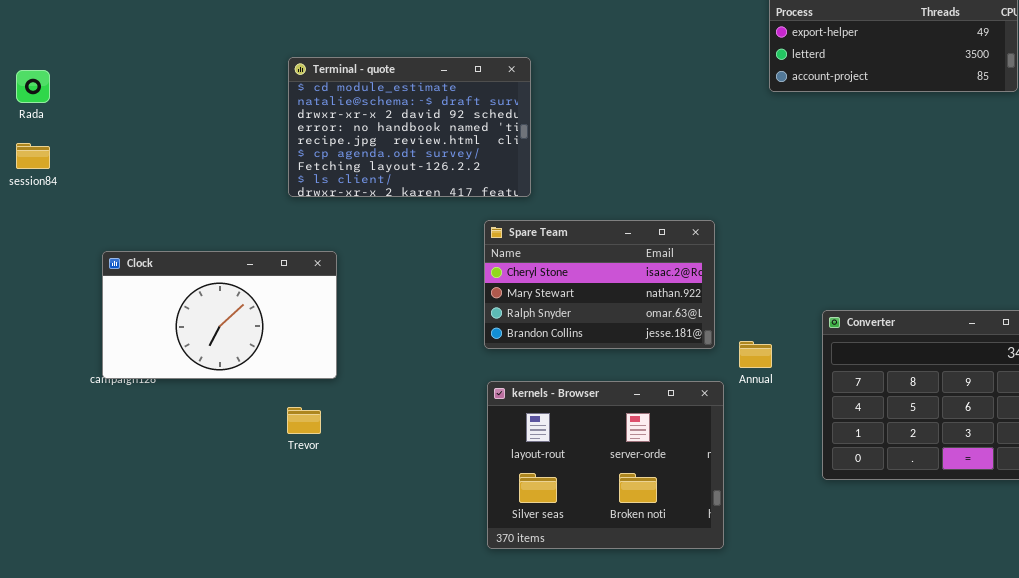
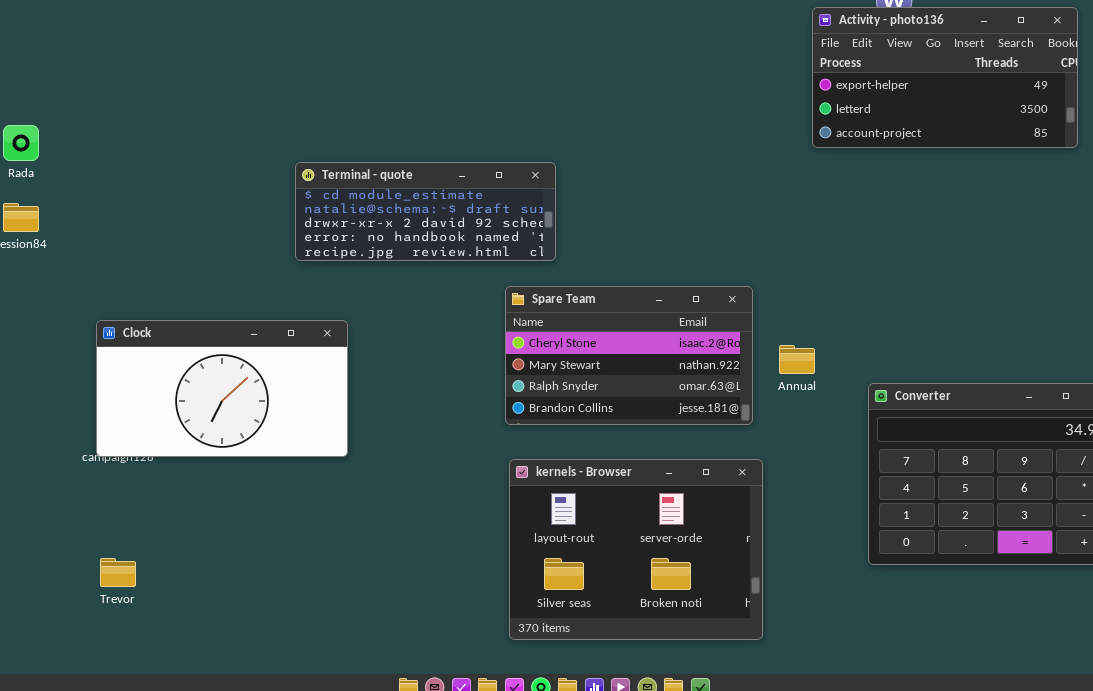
Terminal - quote: [288,57,531,197] -> [295,162,556,261], resized
Annual: [739,341,772,368] -> [779,345,815,374], moved
Trevor: [287,407,321,434] -> [100,558,136,587], moved

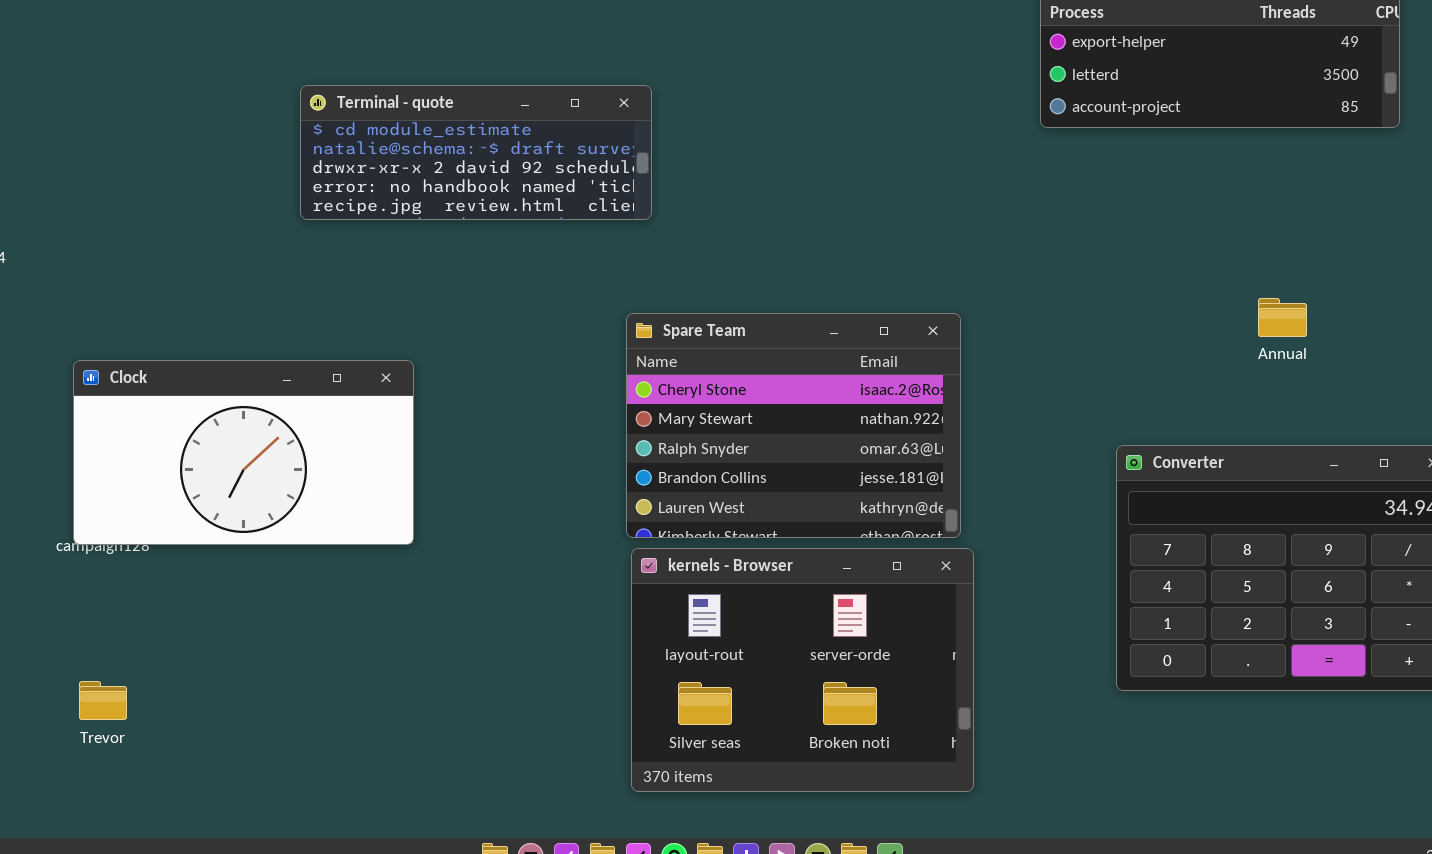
Terminal - quote: [295,162,556,261] -> [300,85,652,220], moved
Spare Team: [505,286,753,425] -> [626,313,961,538], resized
Annual: [779,345,815,374] -> [1258,298,1307,337], moved

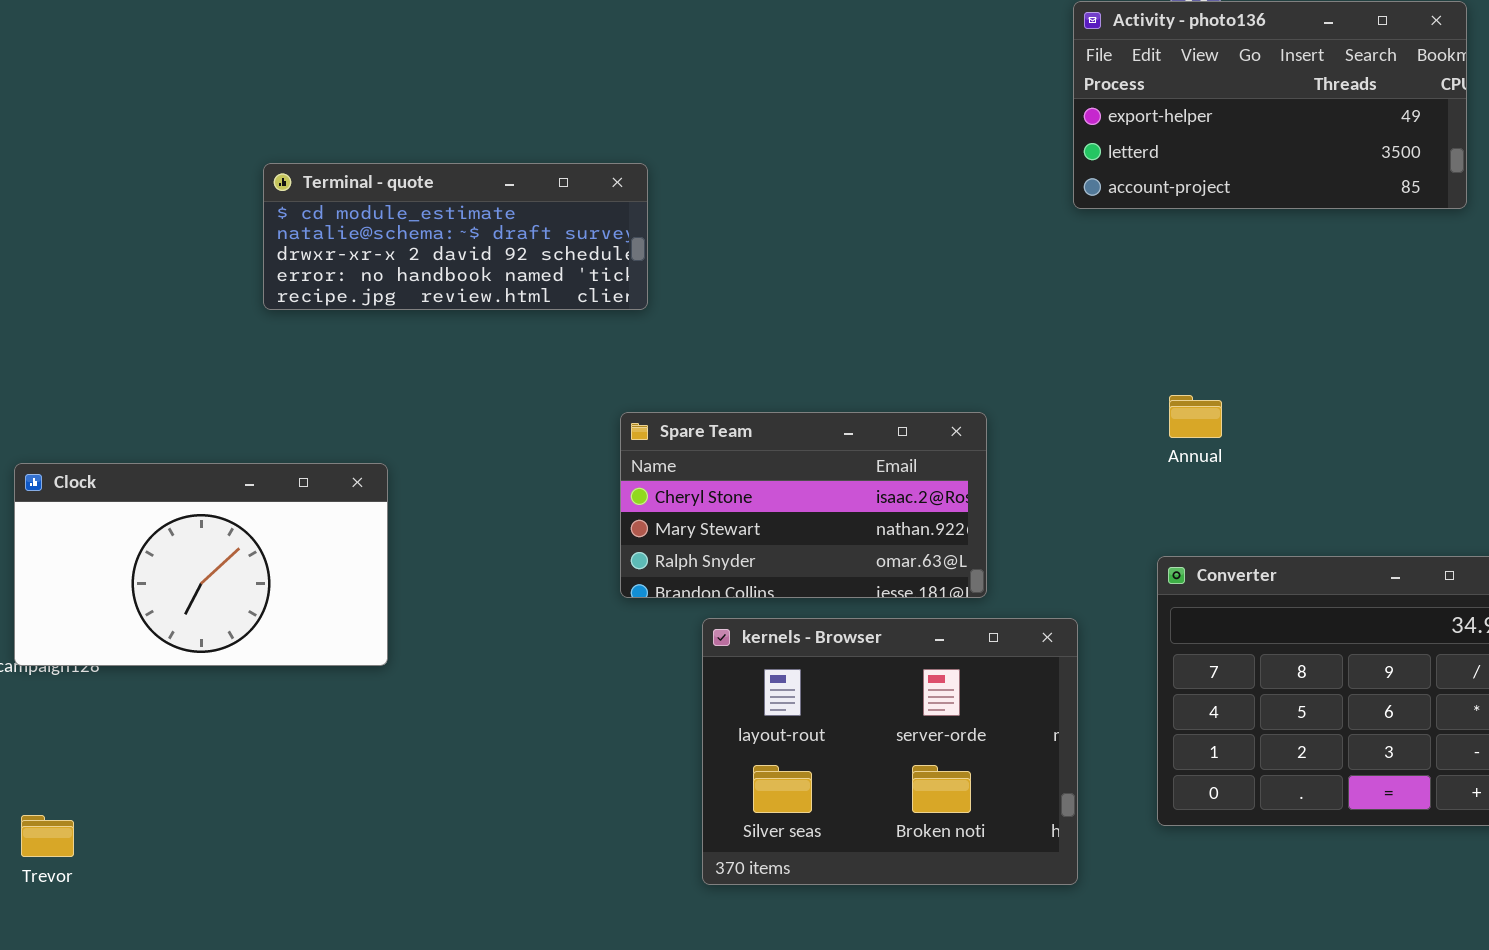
Annual: [1258,298,1307,337] -> [1169,395,1222,438], moved
Spare Team: [626,313,961,538] -> [620,412,987,598], resized
kernels - Browser: [631,548,974,792] -> [702,618,1078,885], moved

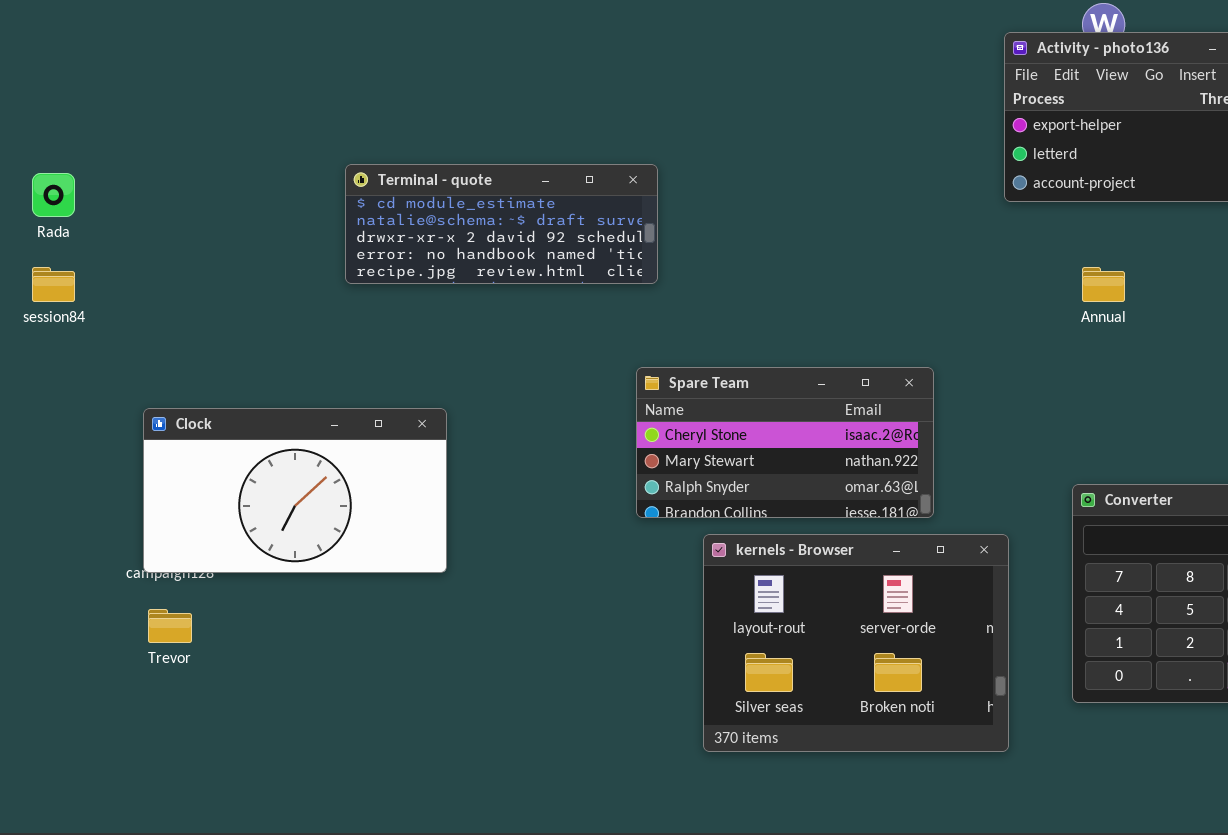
Annual: [1169,395,1222,438] -> [1082,267,1125,302], moved
Trevor: [21,815,74,857] -> [148,609,192,643], moved

